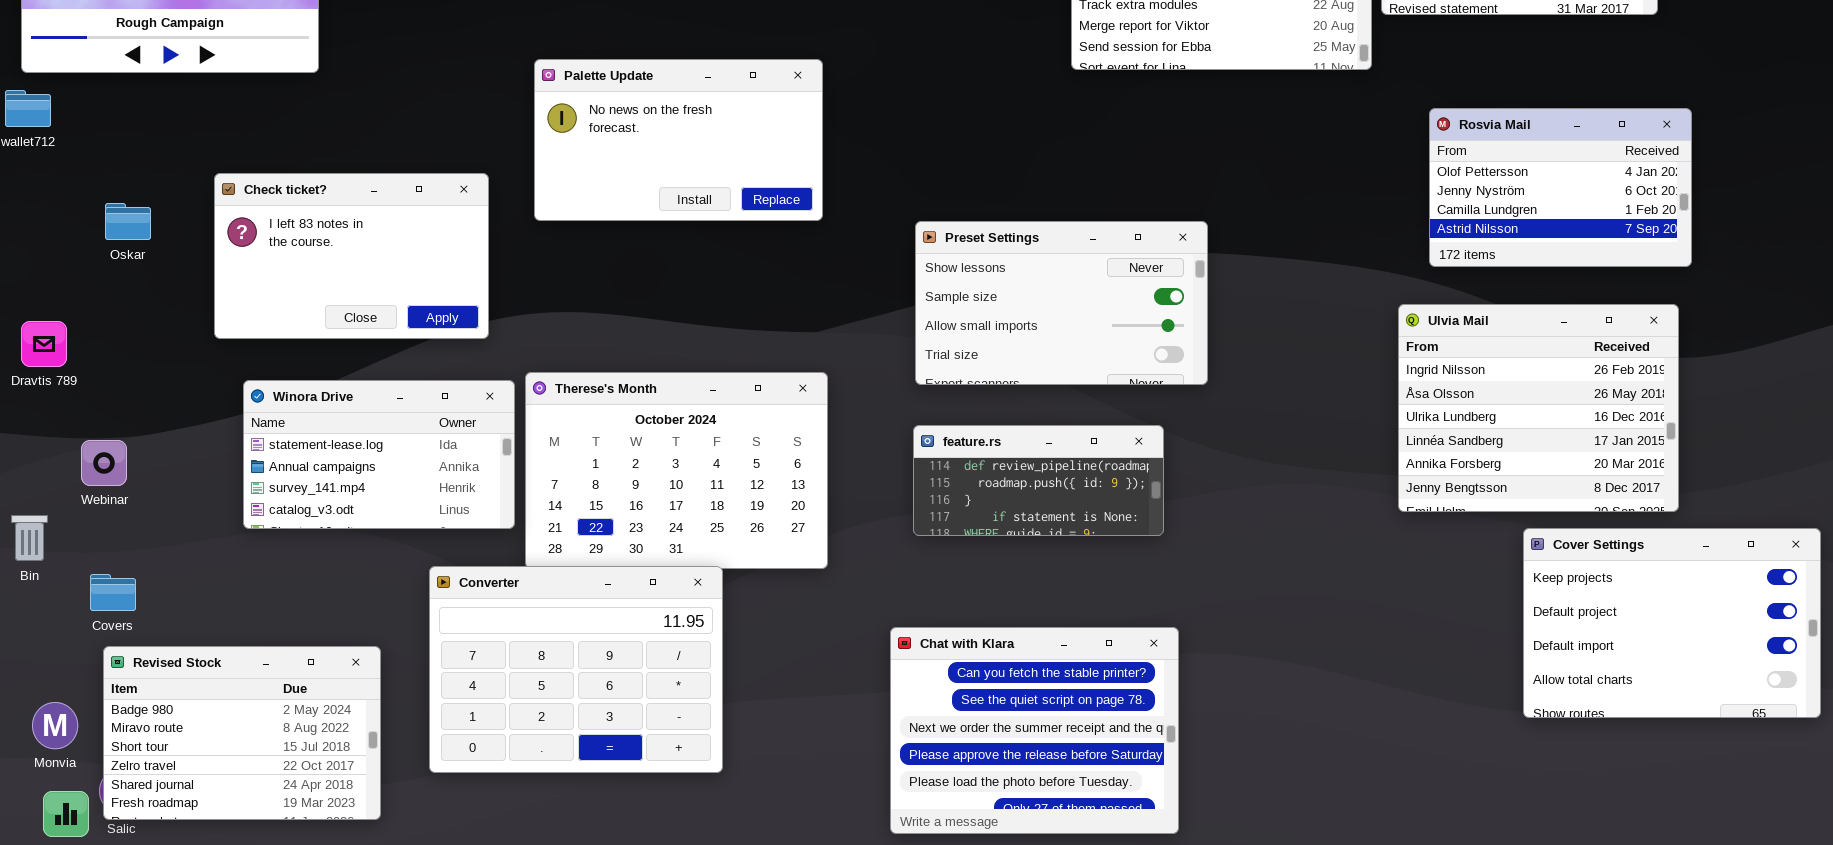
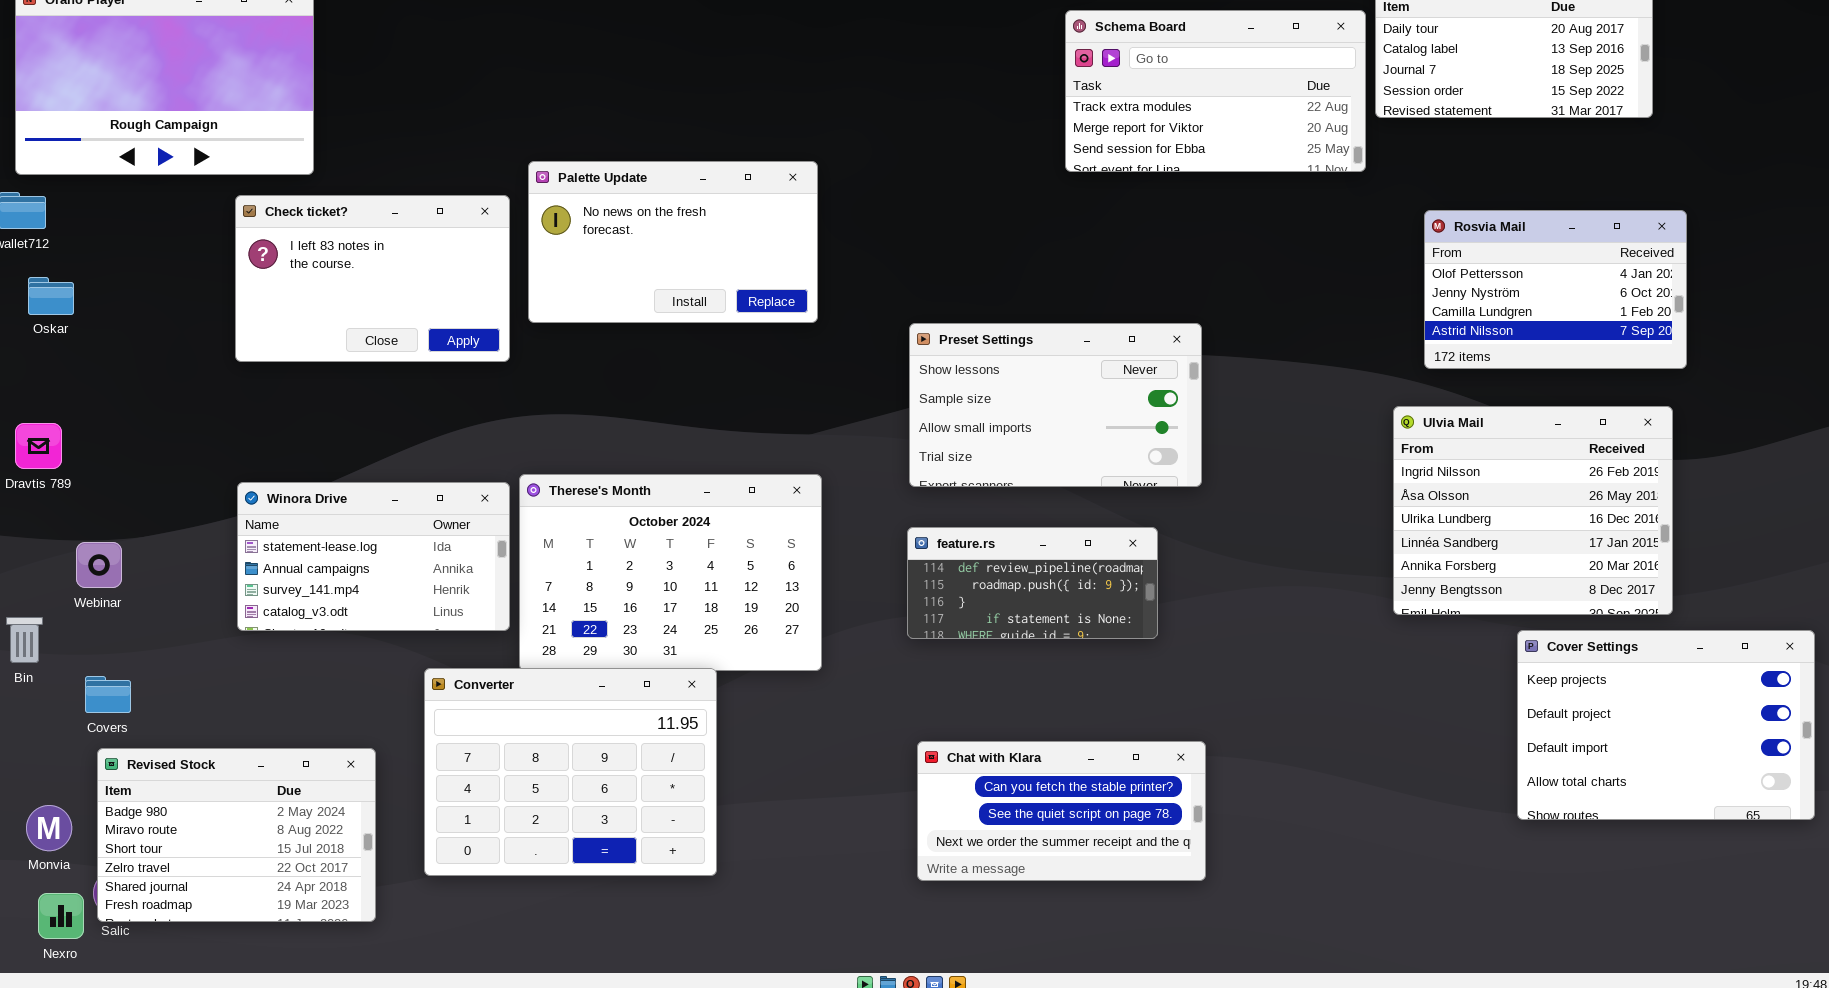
Check ticket?: [214,173,489,339] -> [235,195,510,362], moved
Oskar: [105,203,151,240] -> [28,277,74,315], moved
Chat with Klara: [890,627,1179,834] -> [917,741,1206,881], moved, resized

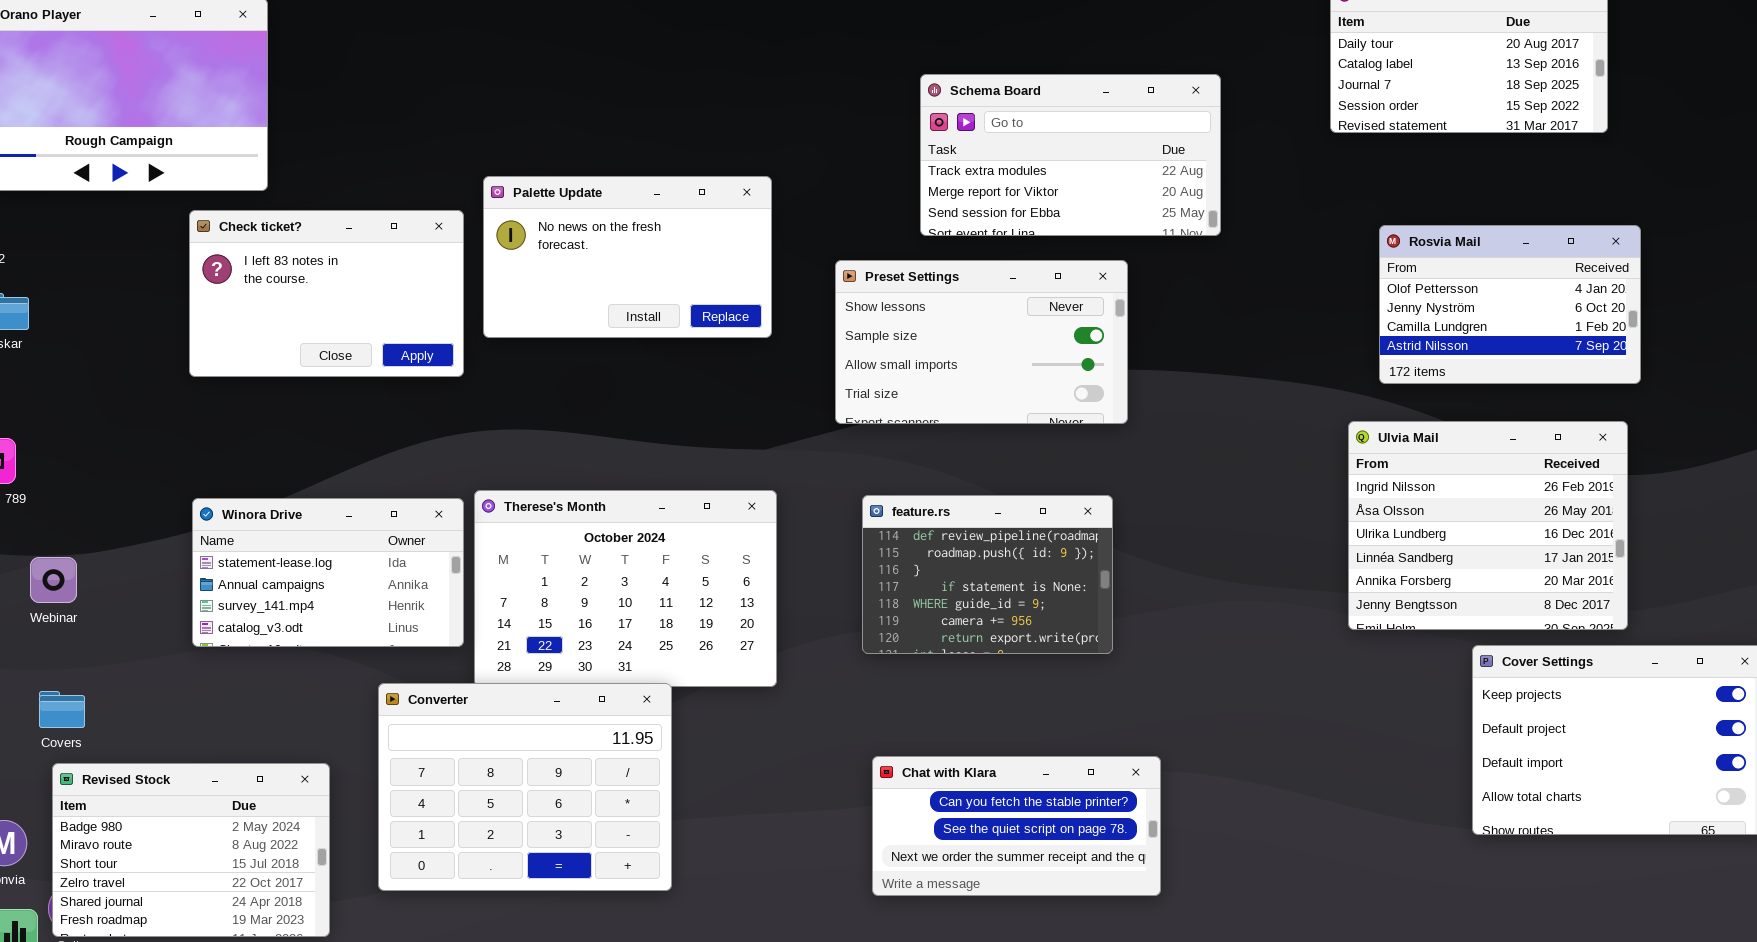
Schema Board: [1065,10,1366,172] -> [920,74,1221,236], moved
Preset Settings: [909,323,1202,487] -> [835,260,1128,424], moved
feature.rs: [907,527,1158,639] -> [862,495,1113,654], resized

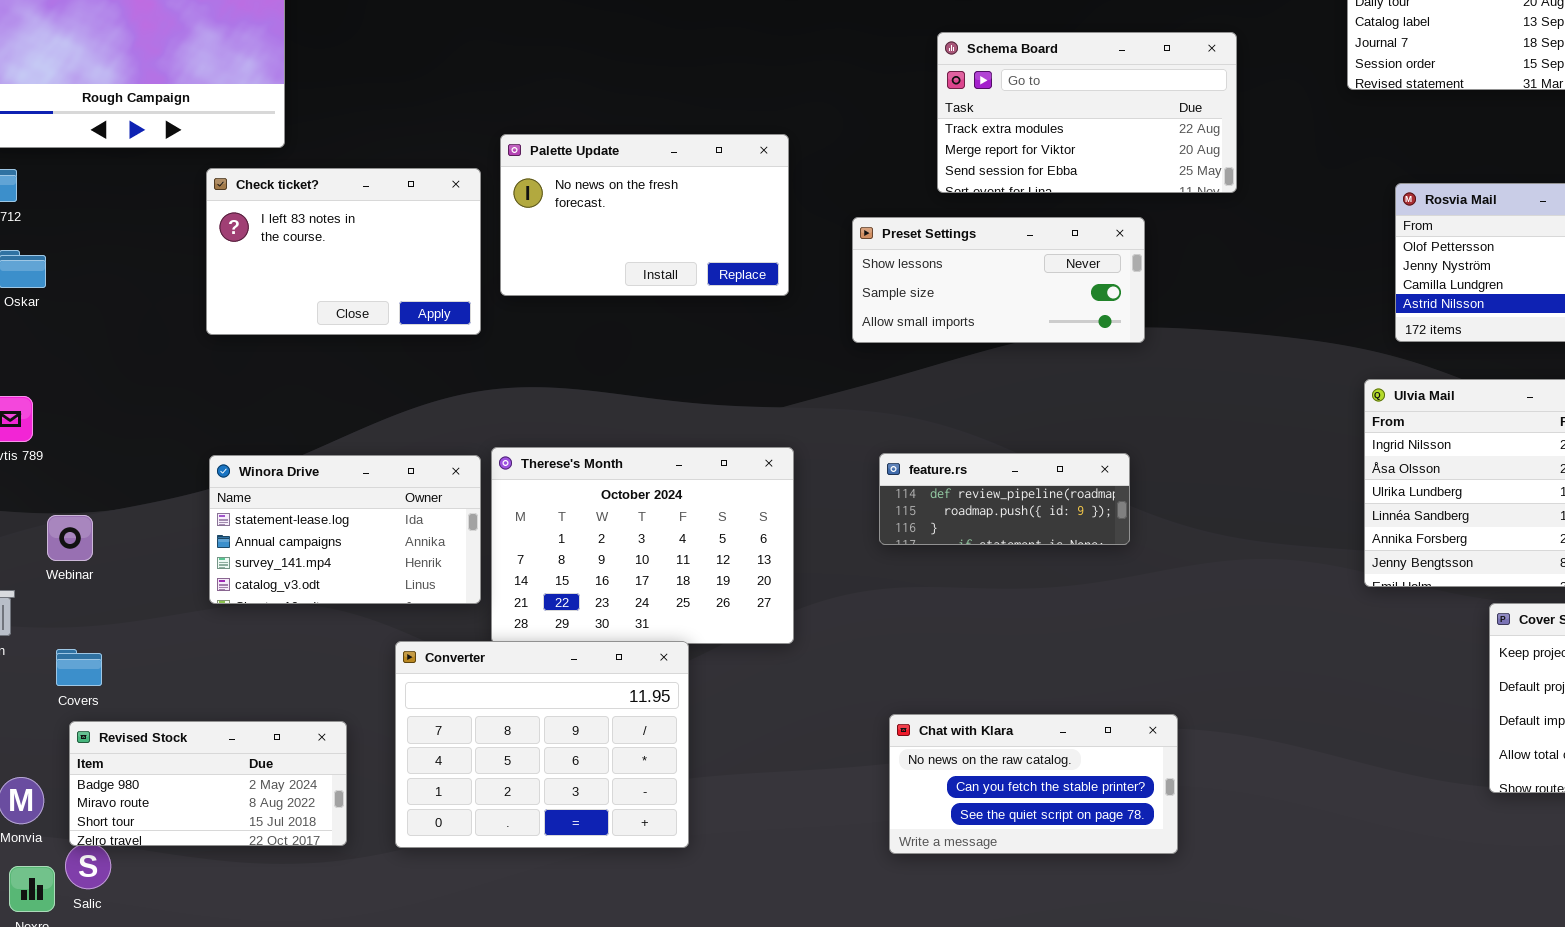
Preset Settings: [835,260,1128,424] -> [852,217,1145,343], resized
feature.rs: [862,495,1113,654] -> [879,453,1130,545], resized
Chat with Klara: [872,756,1161,896] -> [889,714,1178,854], scrolled up 1 row
Revised Stock: [52,763,330,937] -> [69,721,347,846], resized

